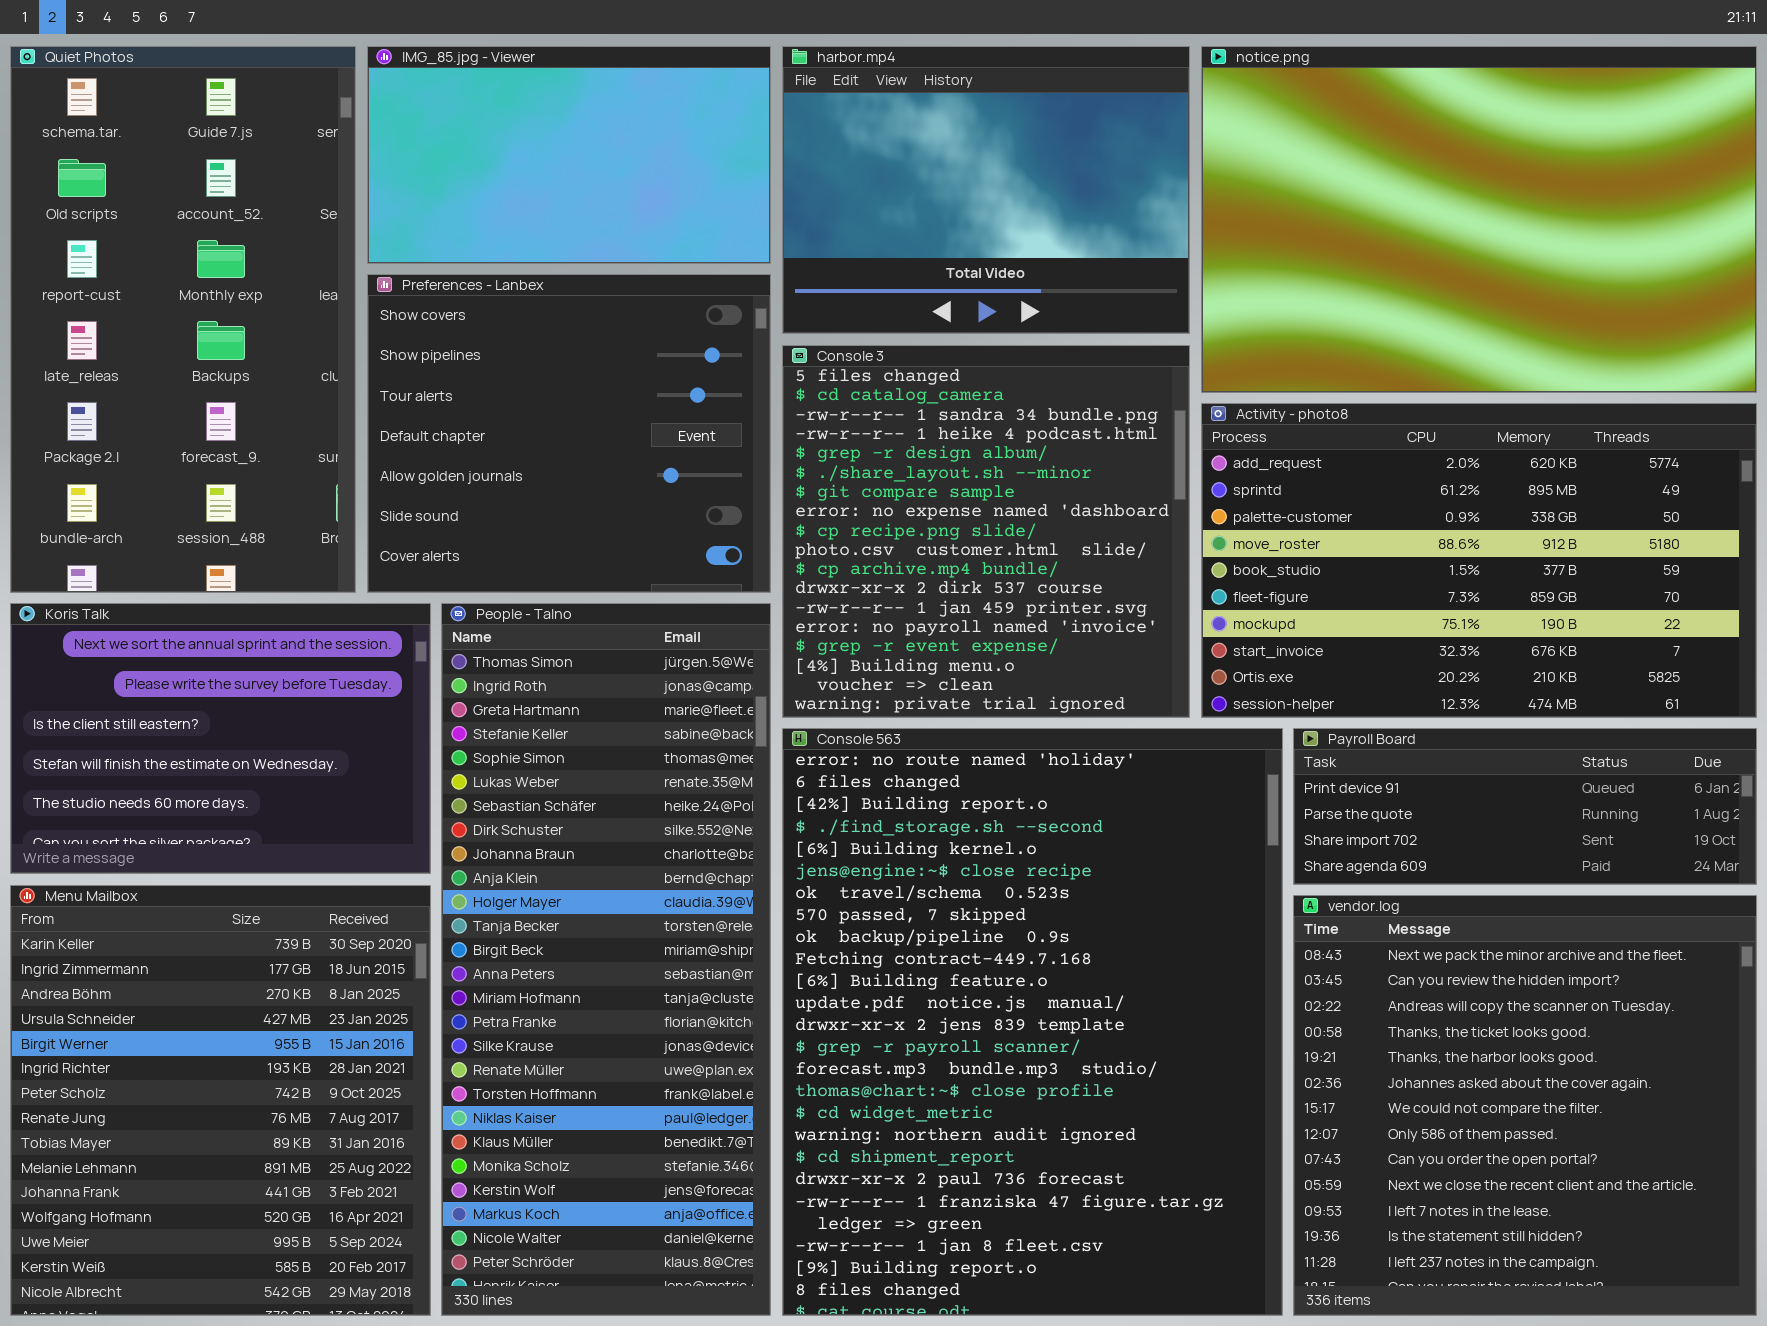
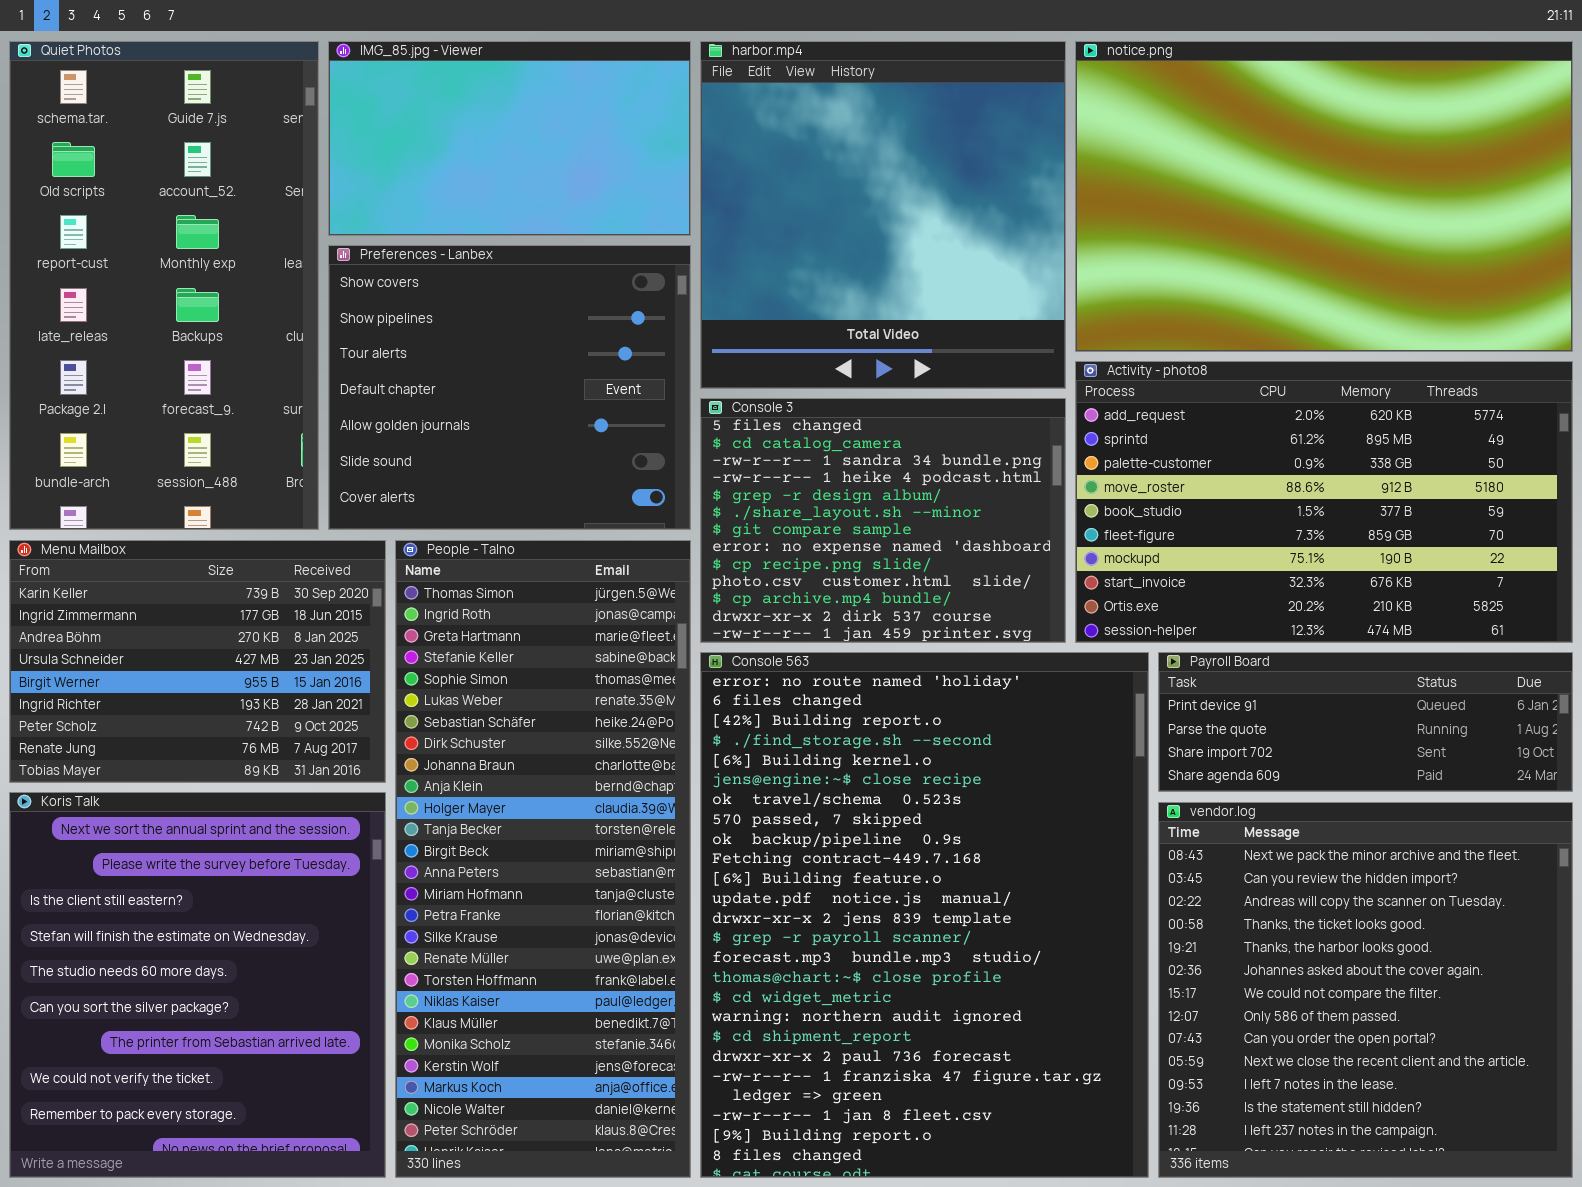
harbor.mp4: [782,46,1190,334] -> [700,41,1066,389], resized
Console 3: [782,345,1190,718] -> [700,398,1066,643], resized
Koris Talk: [10,603,431,874] -> [9,792,386,1178], moved, resized
Menu Mailbox: [10,885,431,1316] -> [9,540,386,783], moved, resized

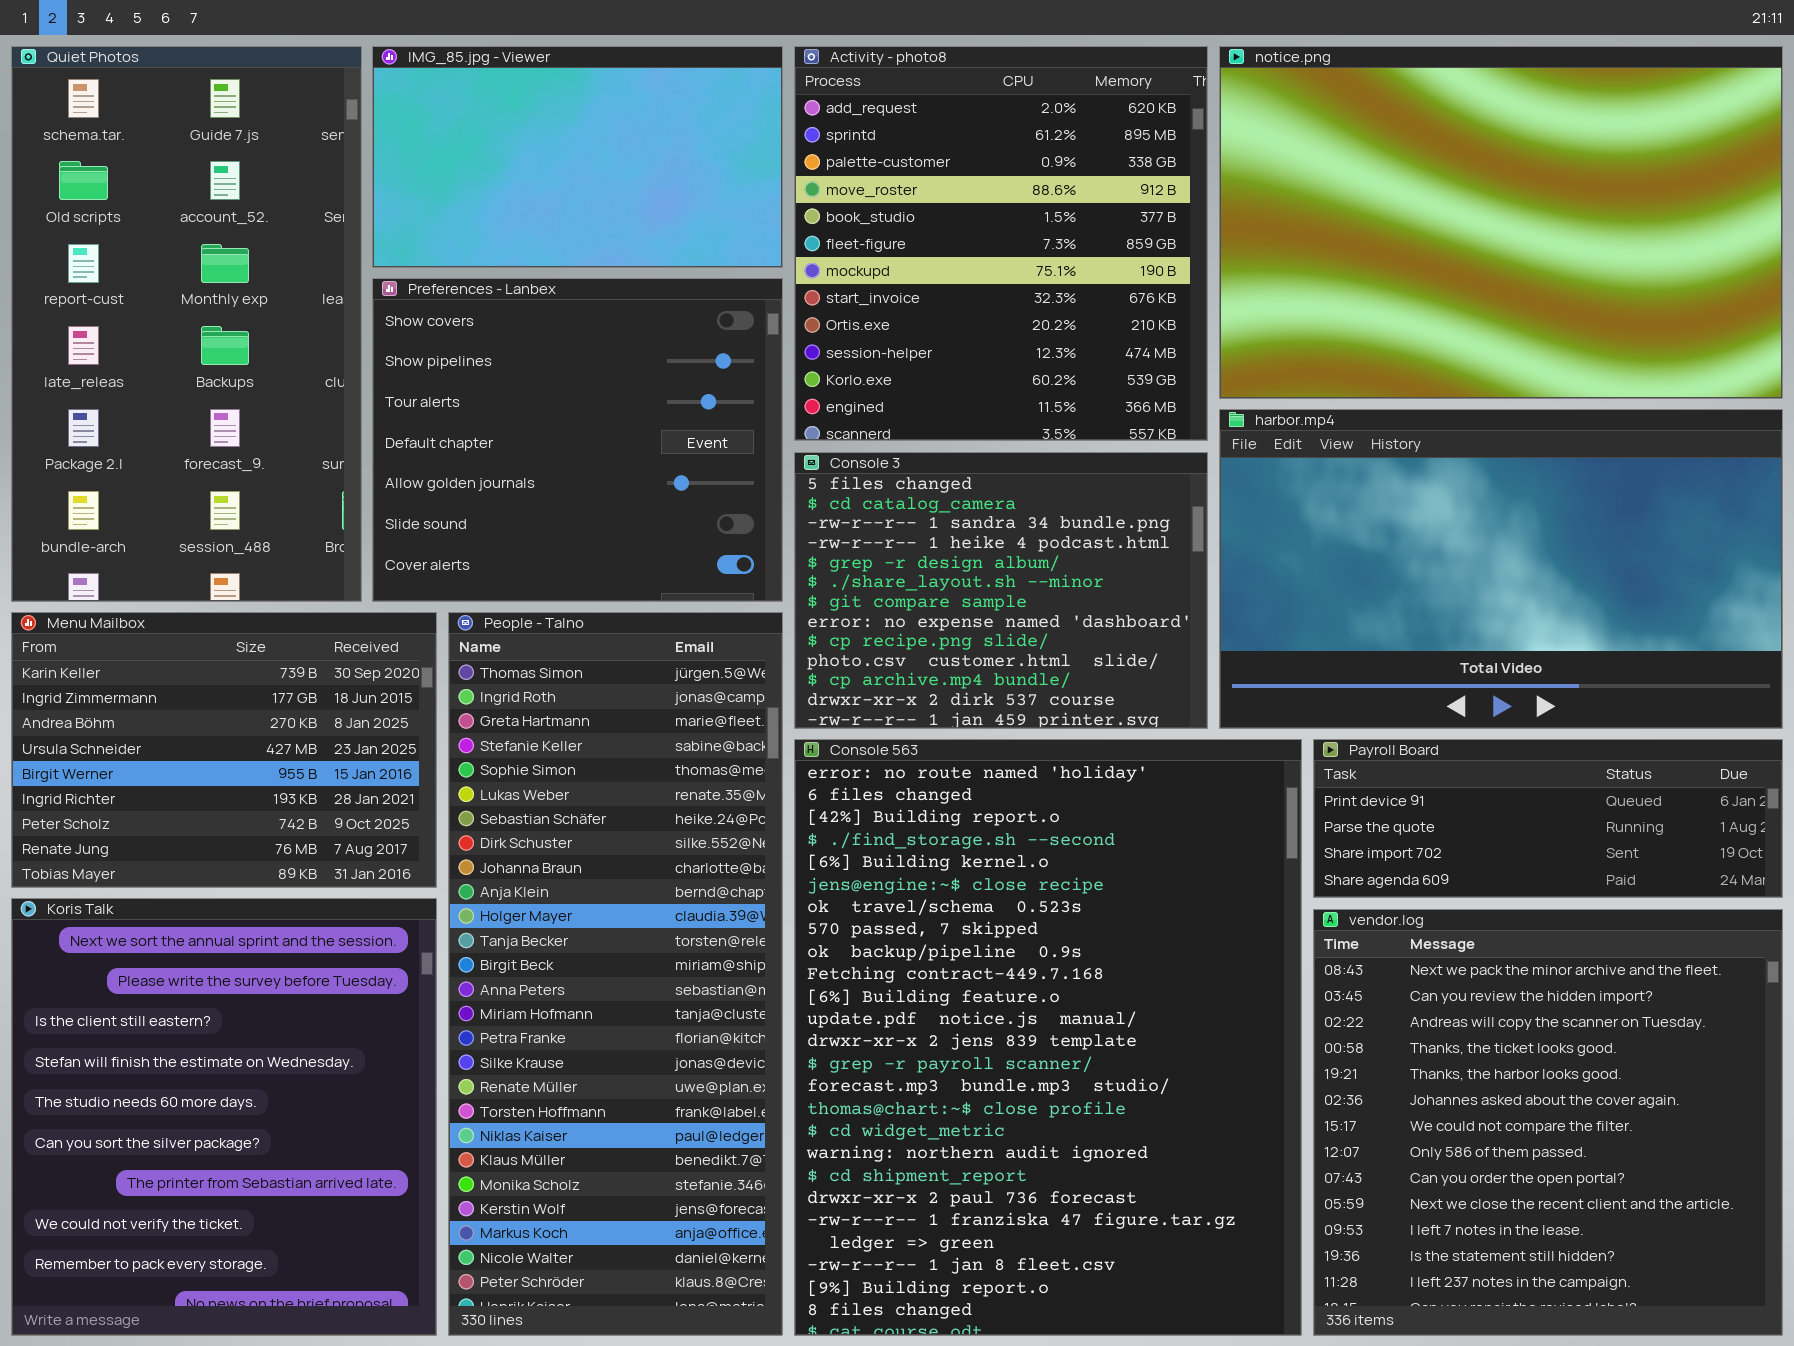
harbor.mp4: [700,41,1066,389] -> [1219,409,1783,729], moved, resized
Activity - photo8: [1075,361,1573,643] -> [794,46,1208,441], moved, resized

